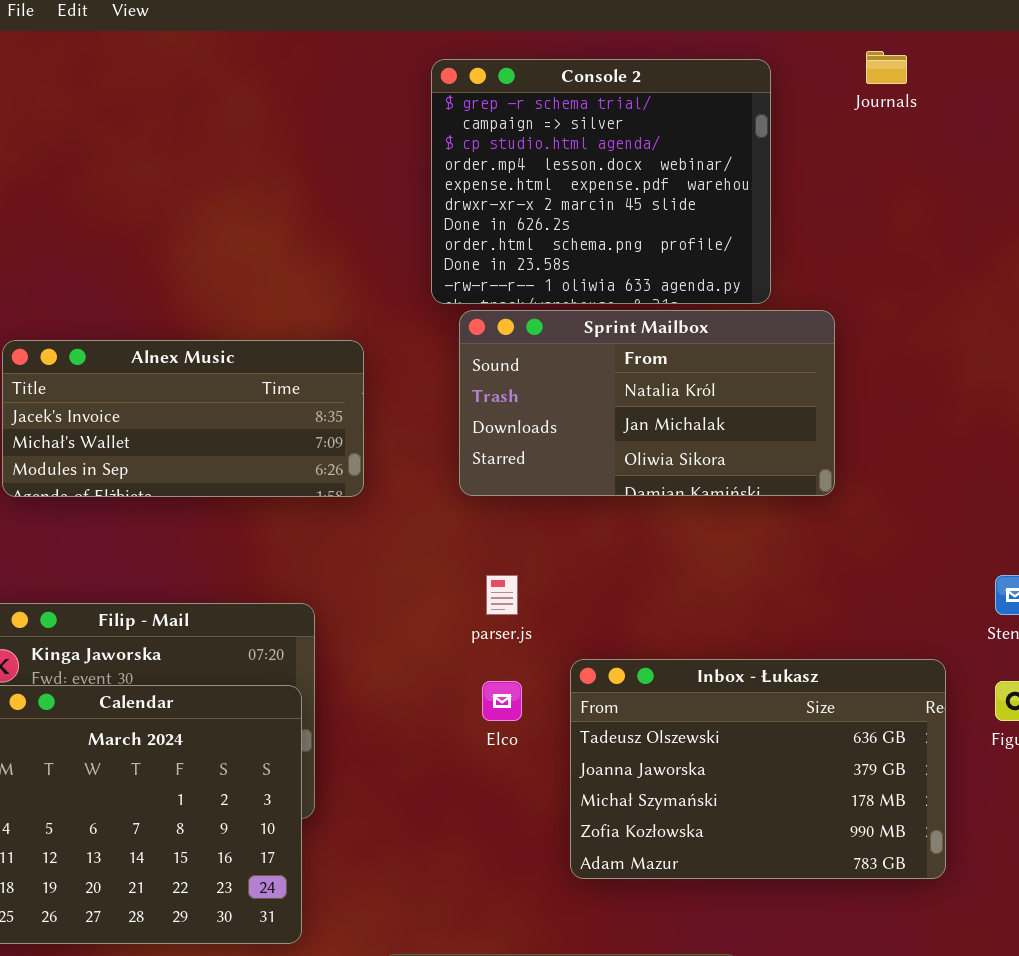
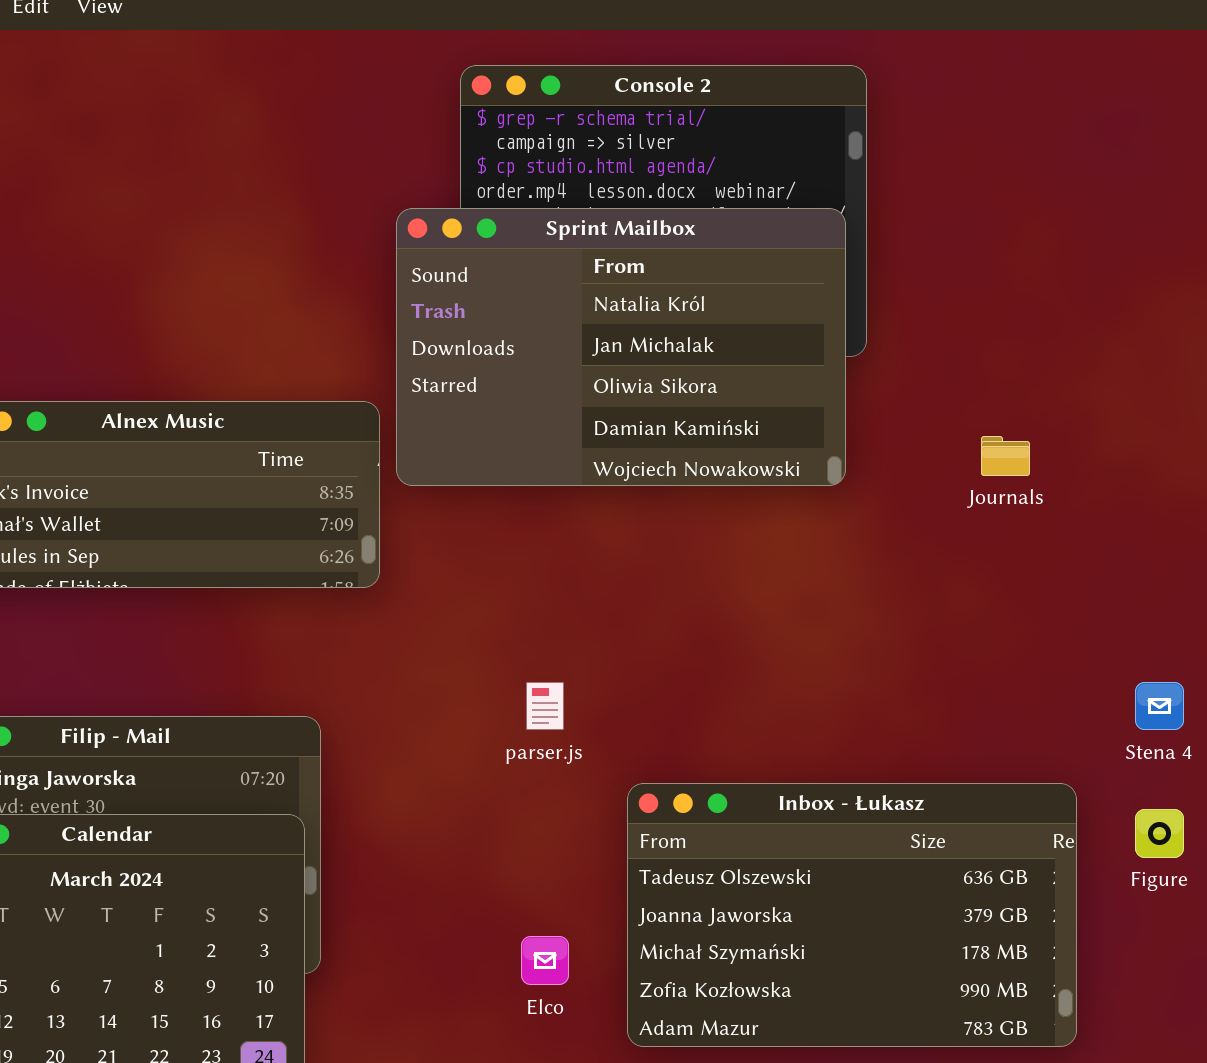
Journals: [866,51,907,84] -> [981,436,1030,476], moved
Sprint Mailbox: [459,310,835,496] -> [396,208,846,486], moved, resized
Elco: [482,681,522,721] -> [521,936,569,985], moved

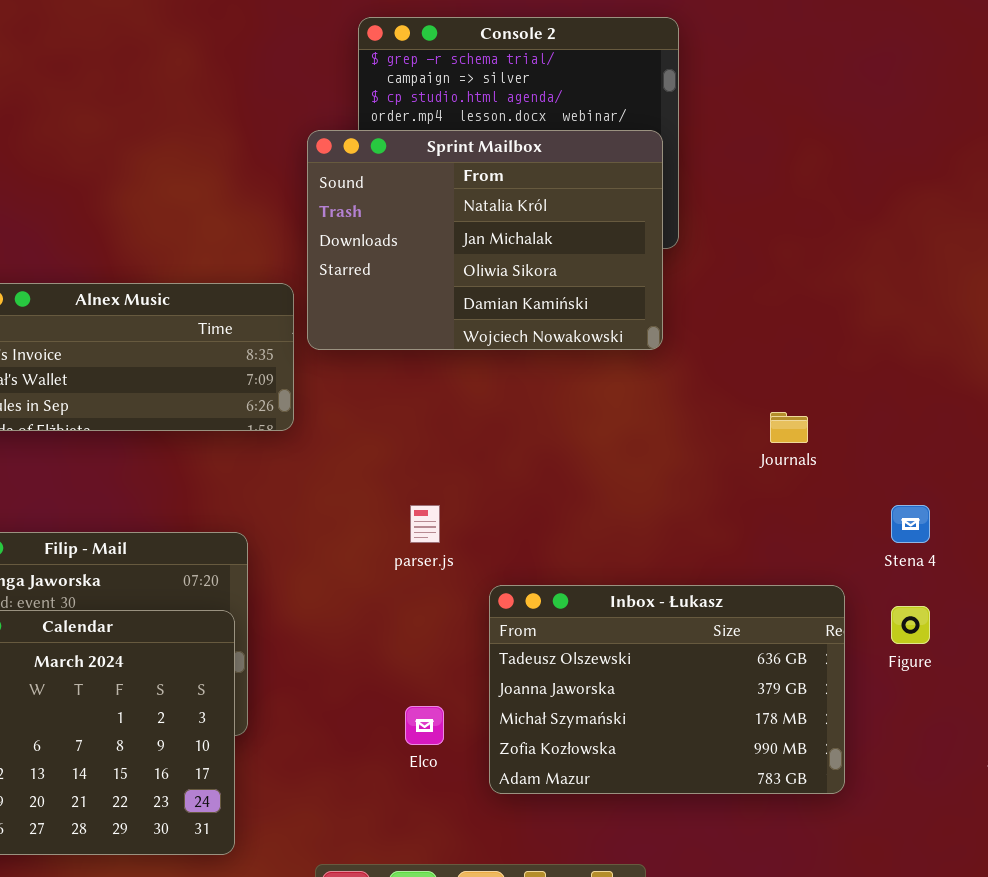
Journals: [981,436,1030,476] -> [770,412,808,443], moved

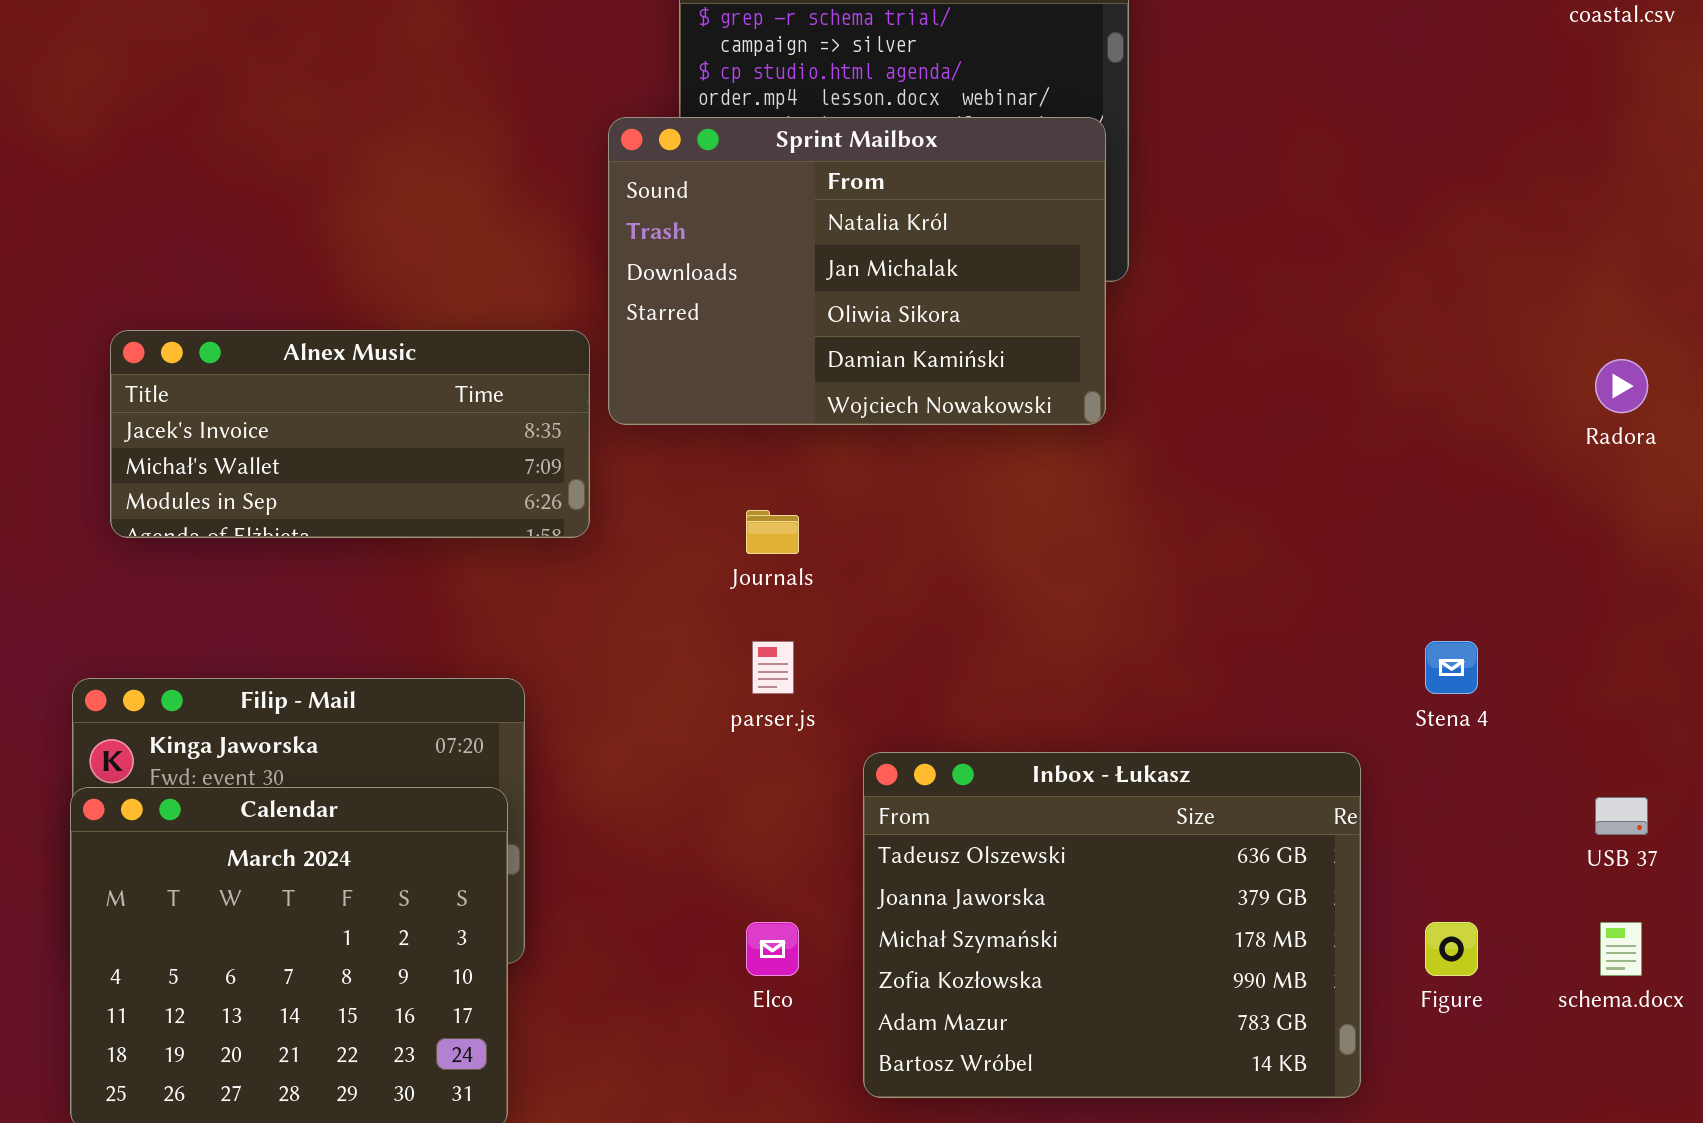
Journals: [770,412,808,443] -> [746,510,799,554], moved
Inbox - Łukasz: [489,585,845,794] -> [863,752,1361,1098], resized
Figure: [891,606,930,644] -> [1425,922,1478,976], moved

